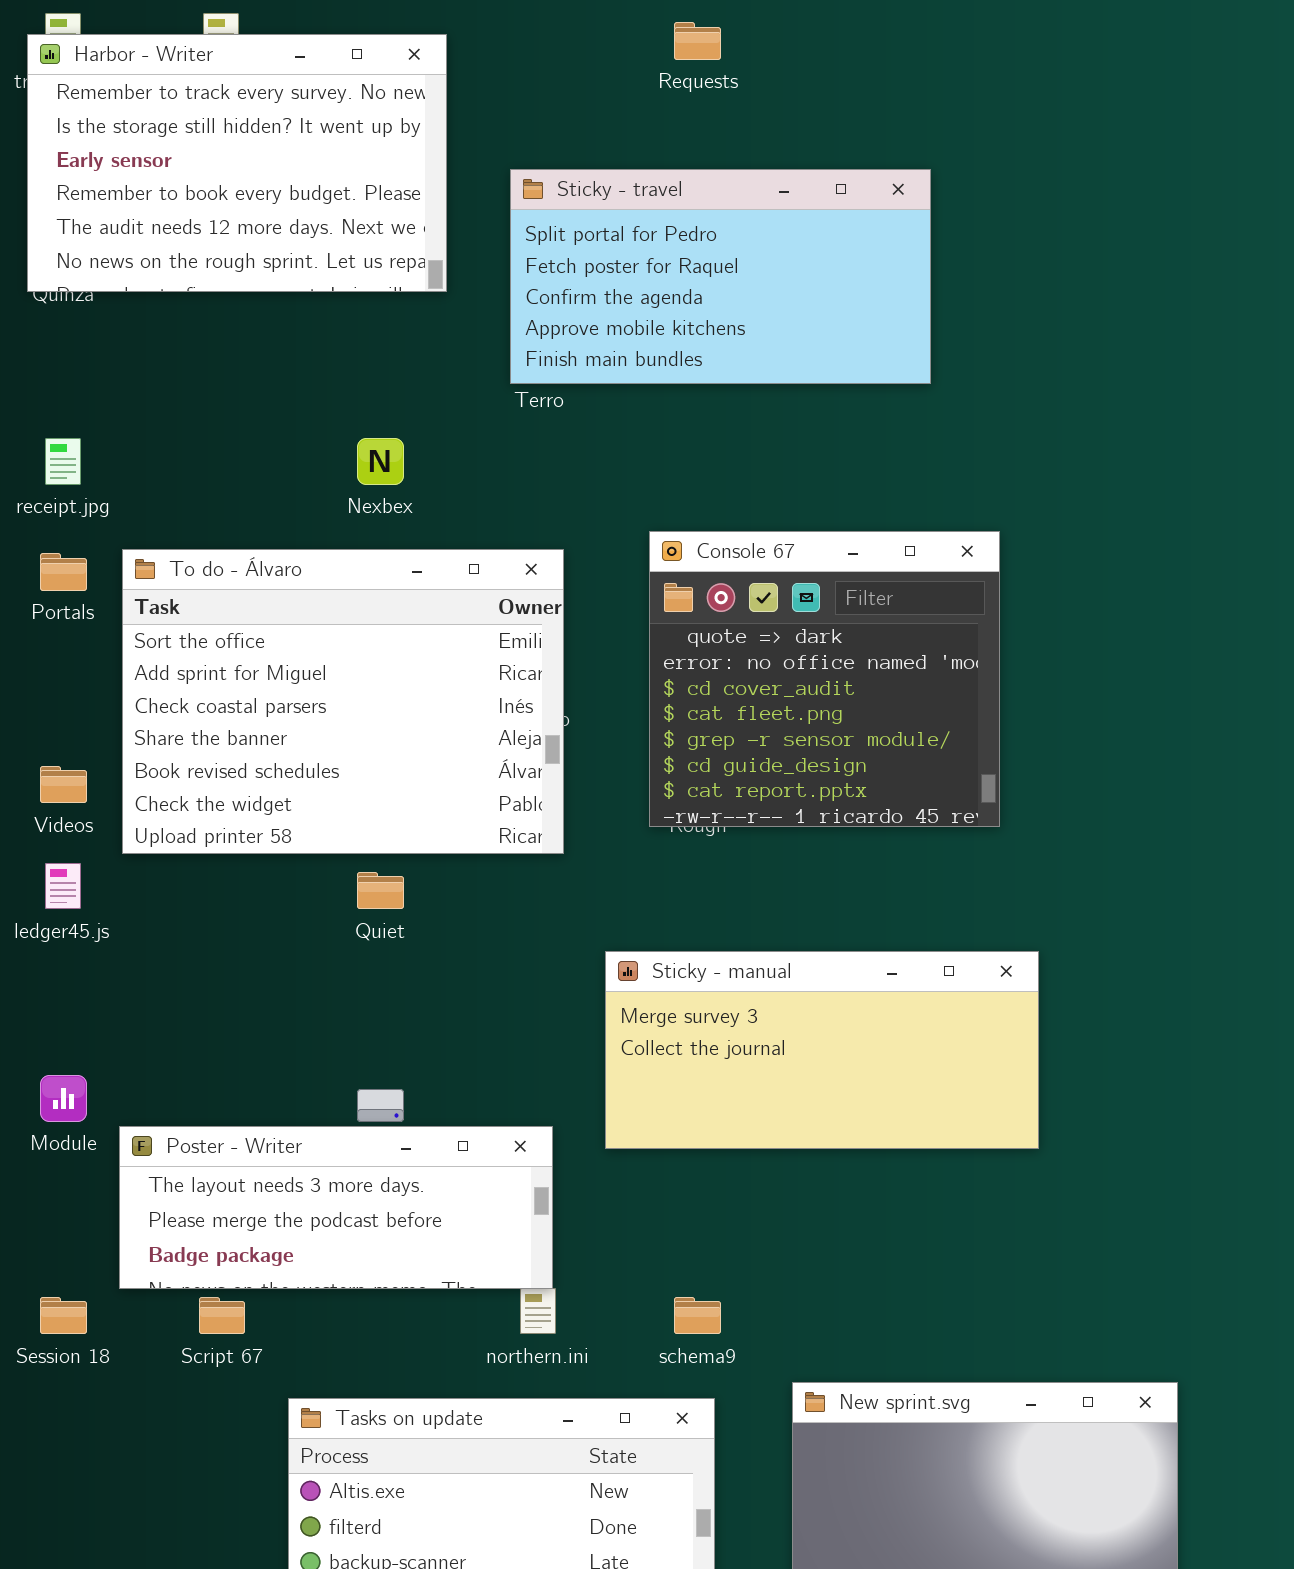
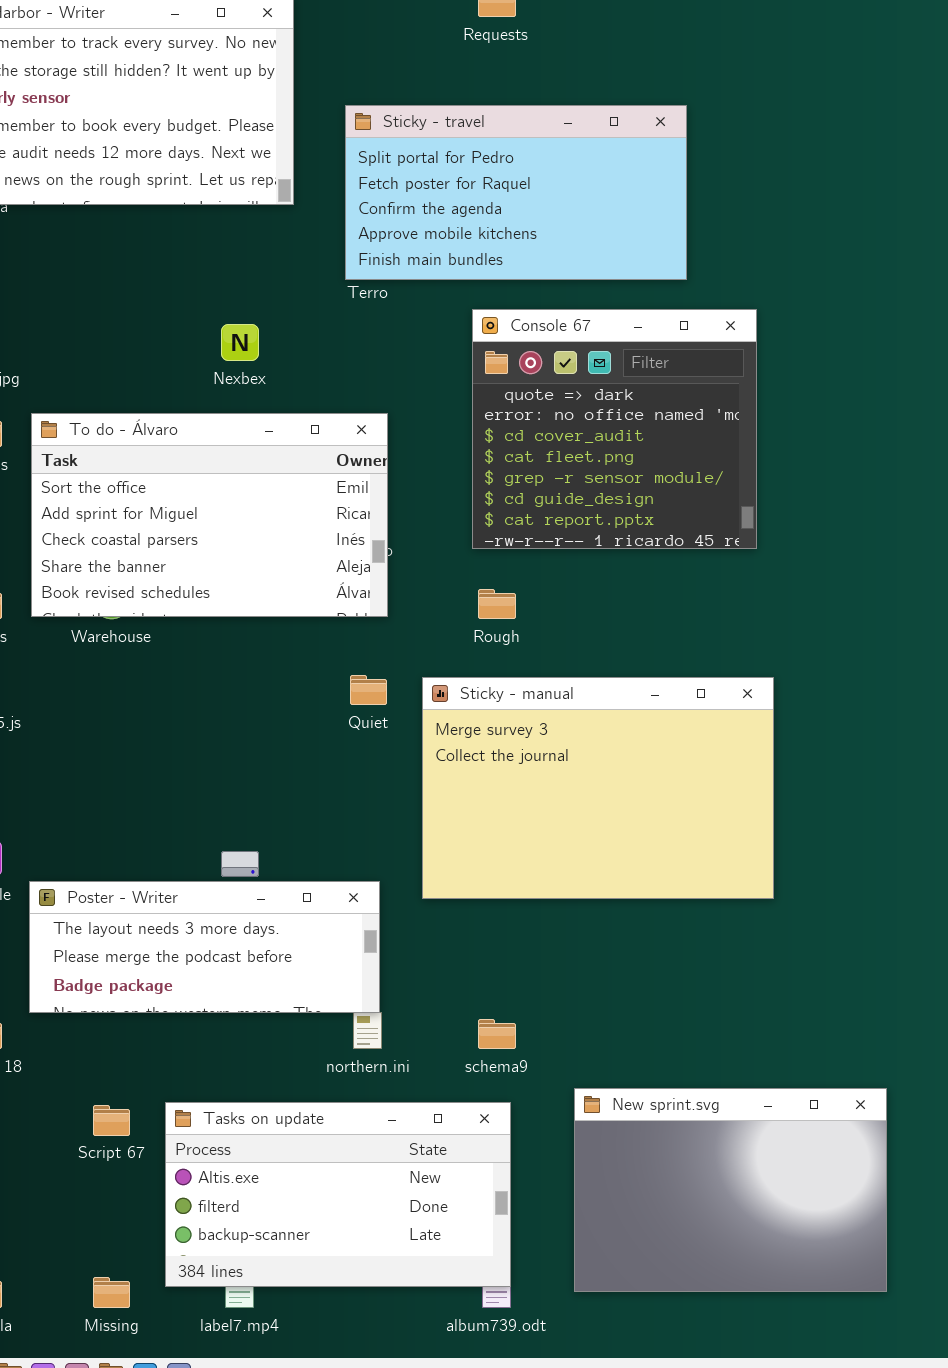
Console 67: [649,531,1000,827] -> [472,309,757,549], moved
To do - Álvaro: [122,549,564,854] -> [31,413,388,617], resized
Quiet: [357,872,404,909] -> [350,675,387,705], moved
Sticky - manual: [605,951,1039,1149] -> [422,677,774,899], resized
Script 67: [199,1297,245,1334] -> [93,1105,130,1136], moved

